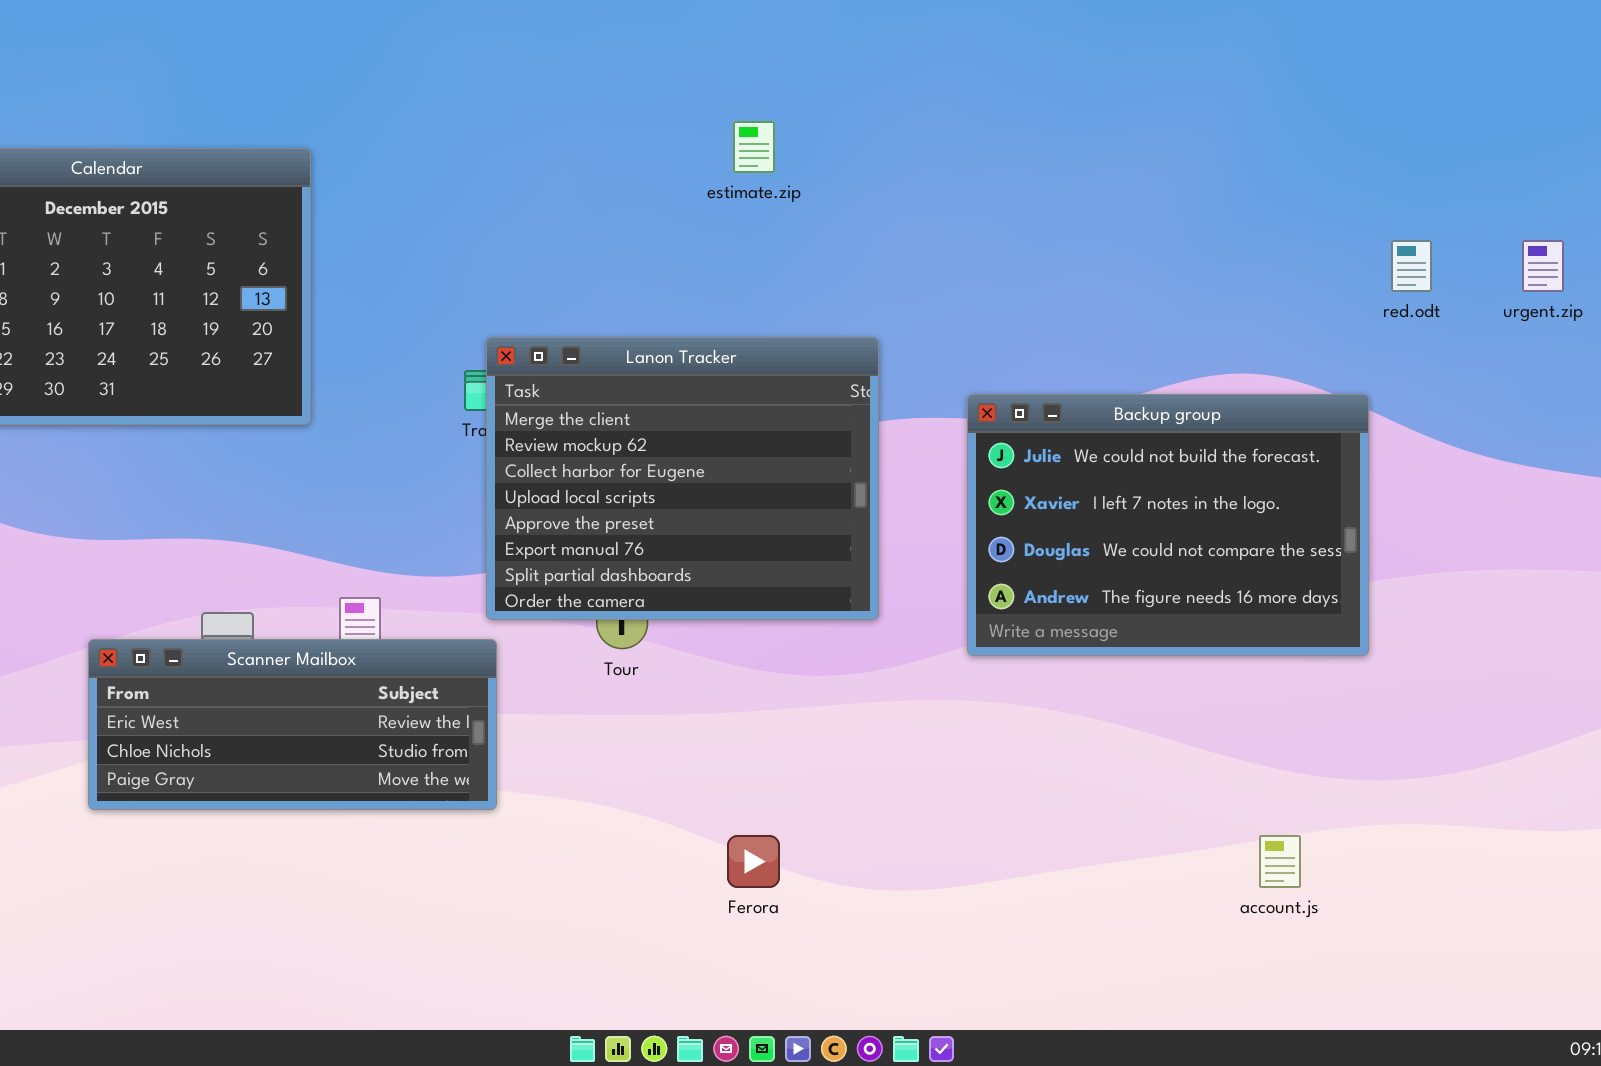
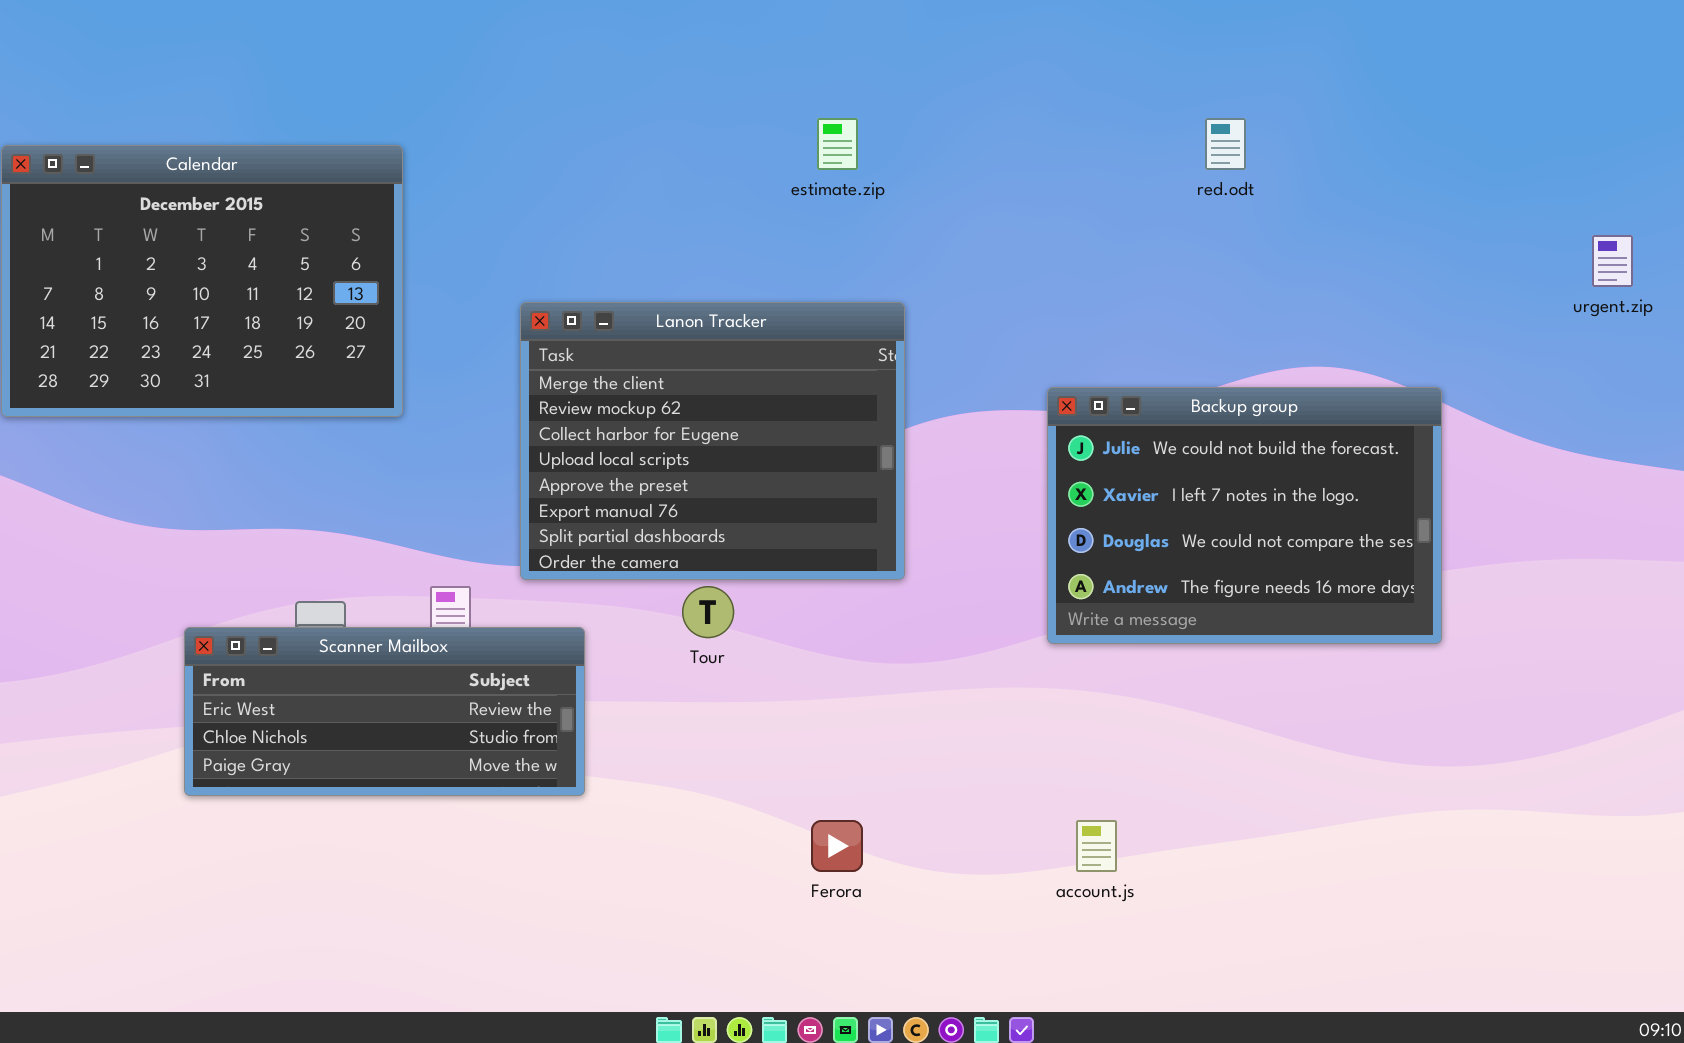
red.odt: [1391,240,1432,292] -> [1205,118,1246,170], moved
Lanon Tracker: [486,337,879,620] -> [520,302,905,580], moved
account.js: [1259,835,1301,888] -> [1076,820,1117,872], moved

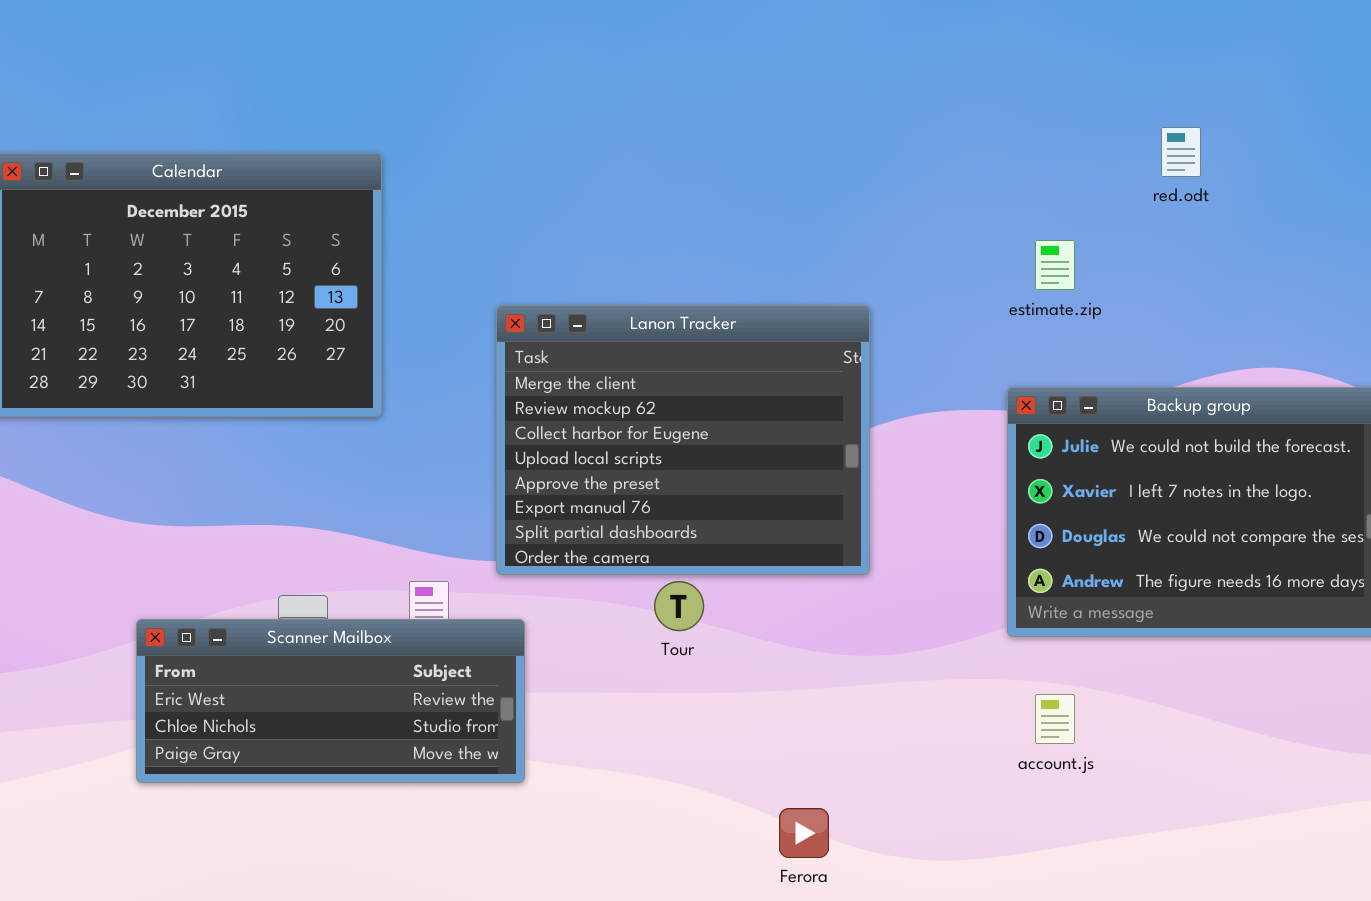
estimate.zip: [817,118,858,170] -> [1035,240,1075,290], moved
Scanner Mailbox: [184,627,585,796] -> [136,619,525,783], moved
account.js: [1076,820,1117,872] -> [1035,694,1075,744], moved

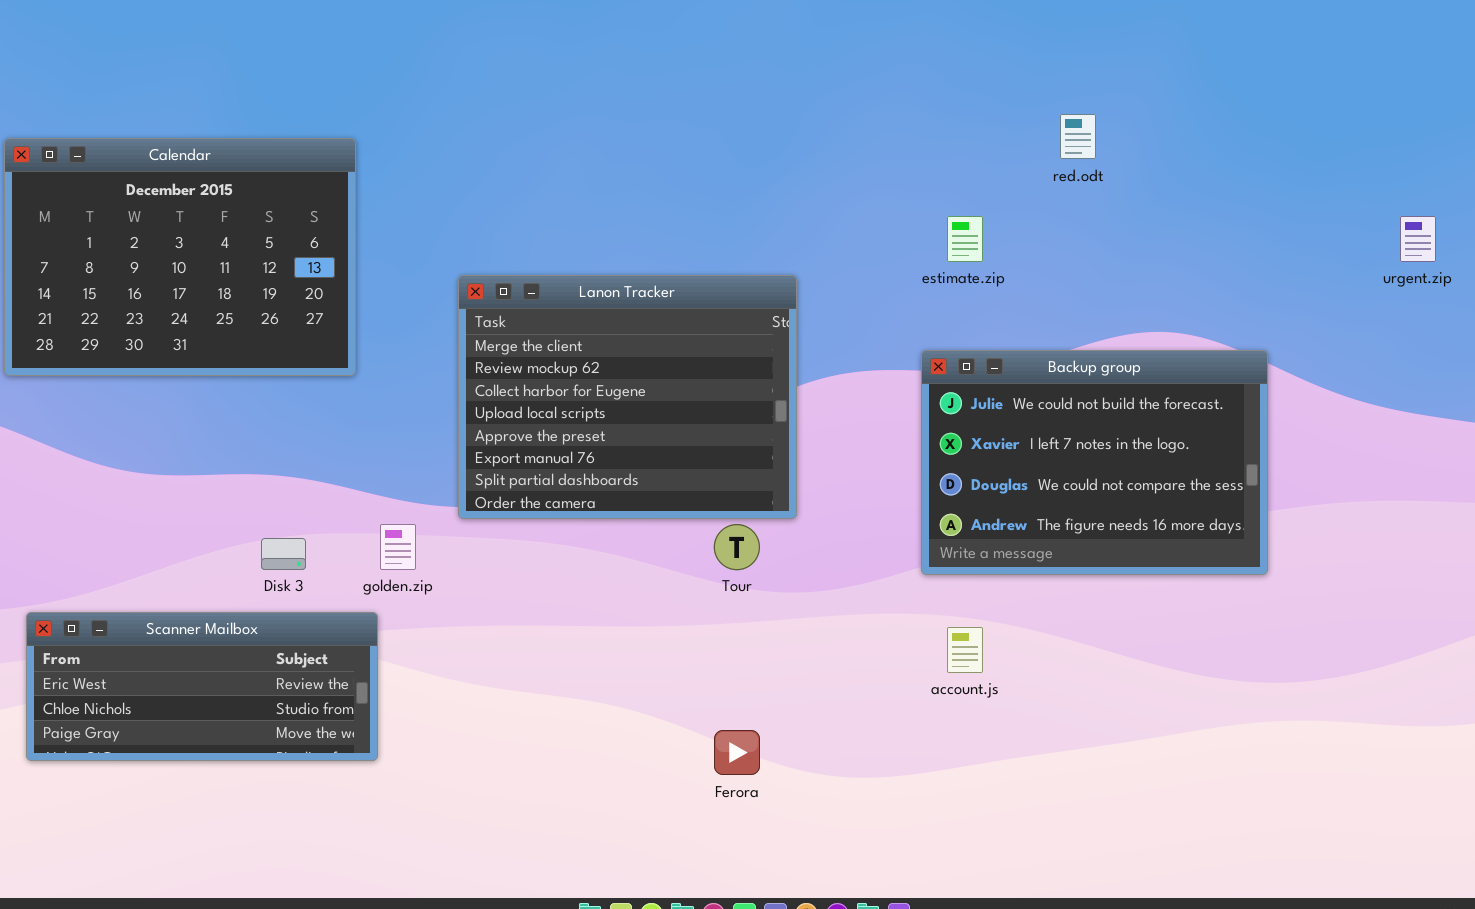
Tour: [654,581,704,631] -> [714,524,760,570], moved
Scanner Mailbox: [136,619,525,783] -> [26,612,378,761], moved

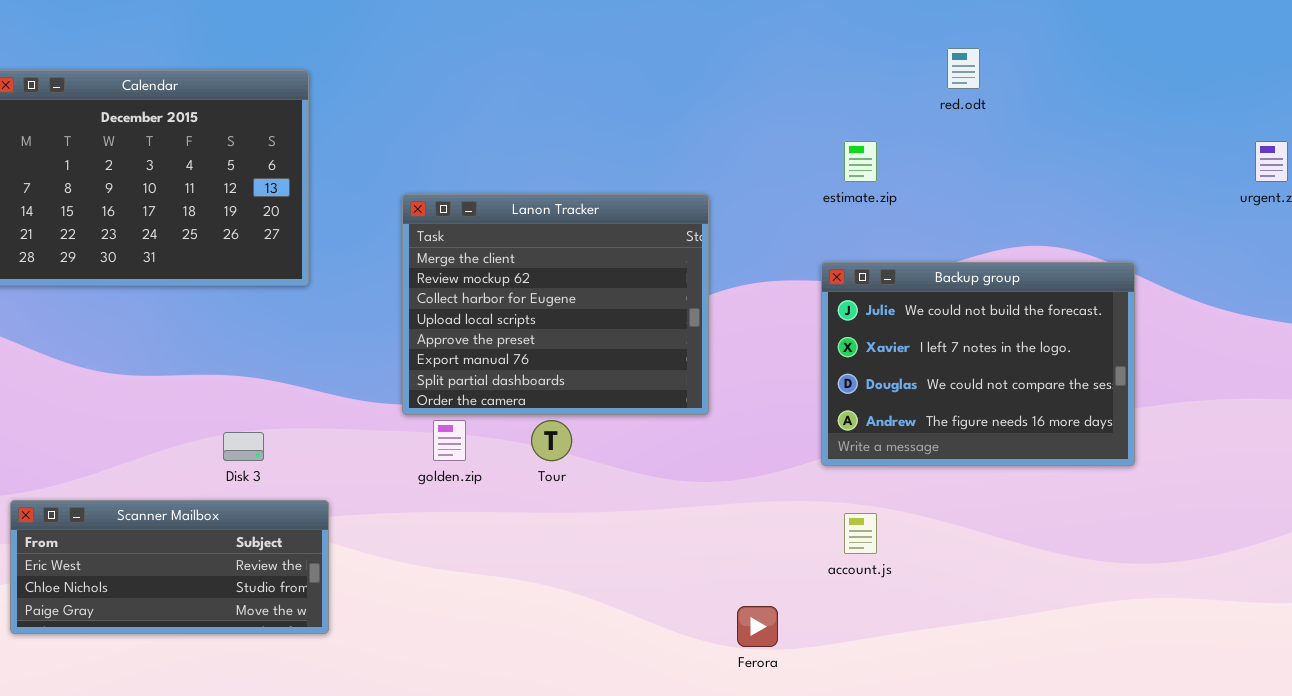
golden.zip: [380,524,416,570] -> [433,420,466,461], moved
Tour: [714,524,760,570] -> [531,420,572,461], moved
Ferora: [714,730,760,775] -> [737,606,778,647], moved

